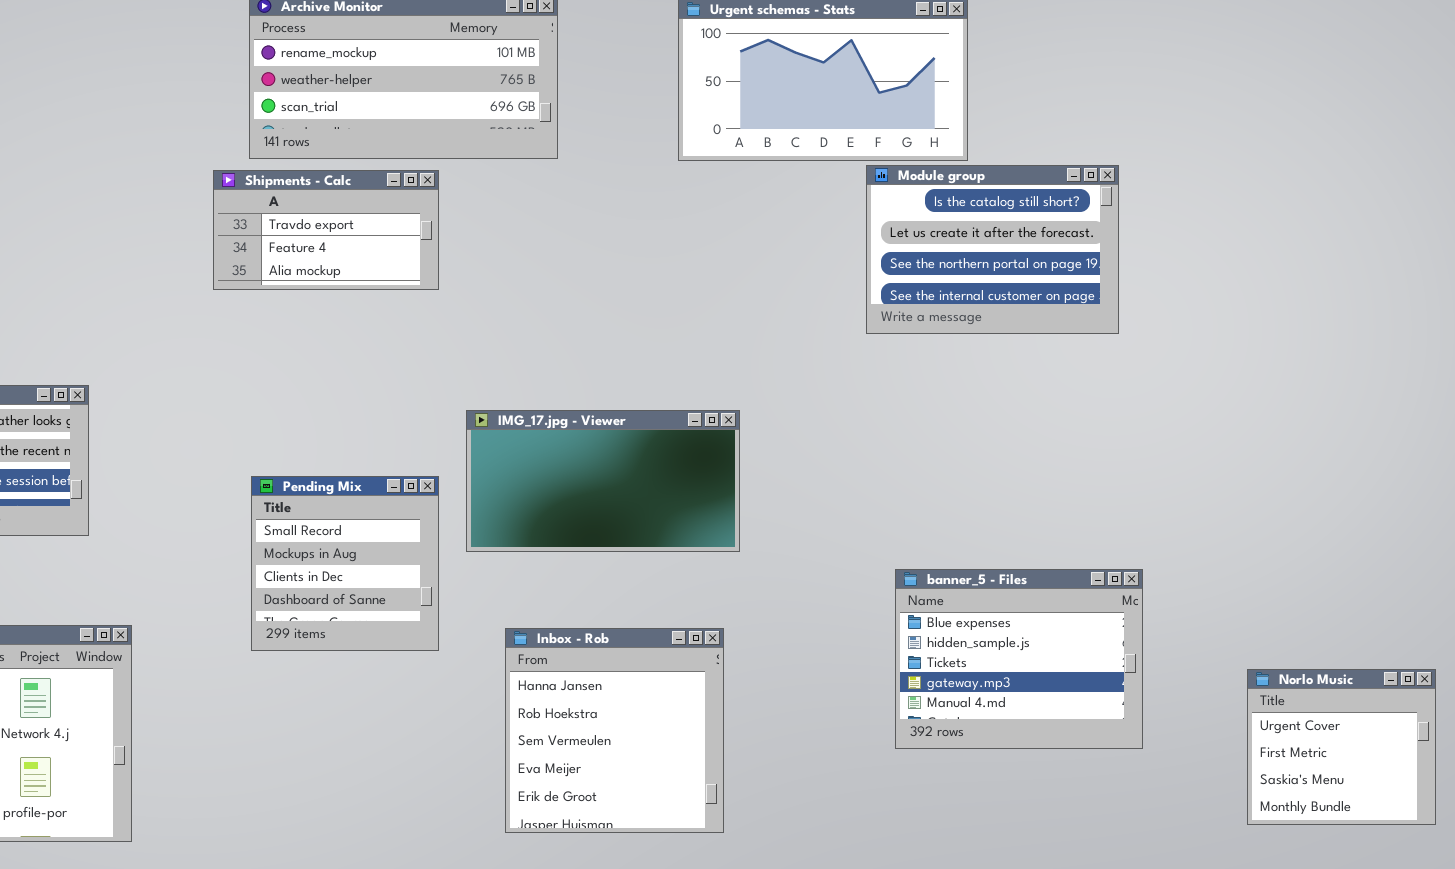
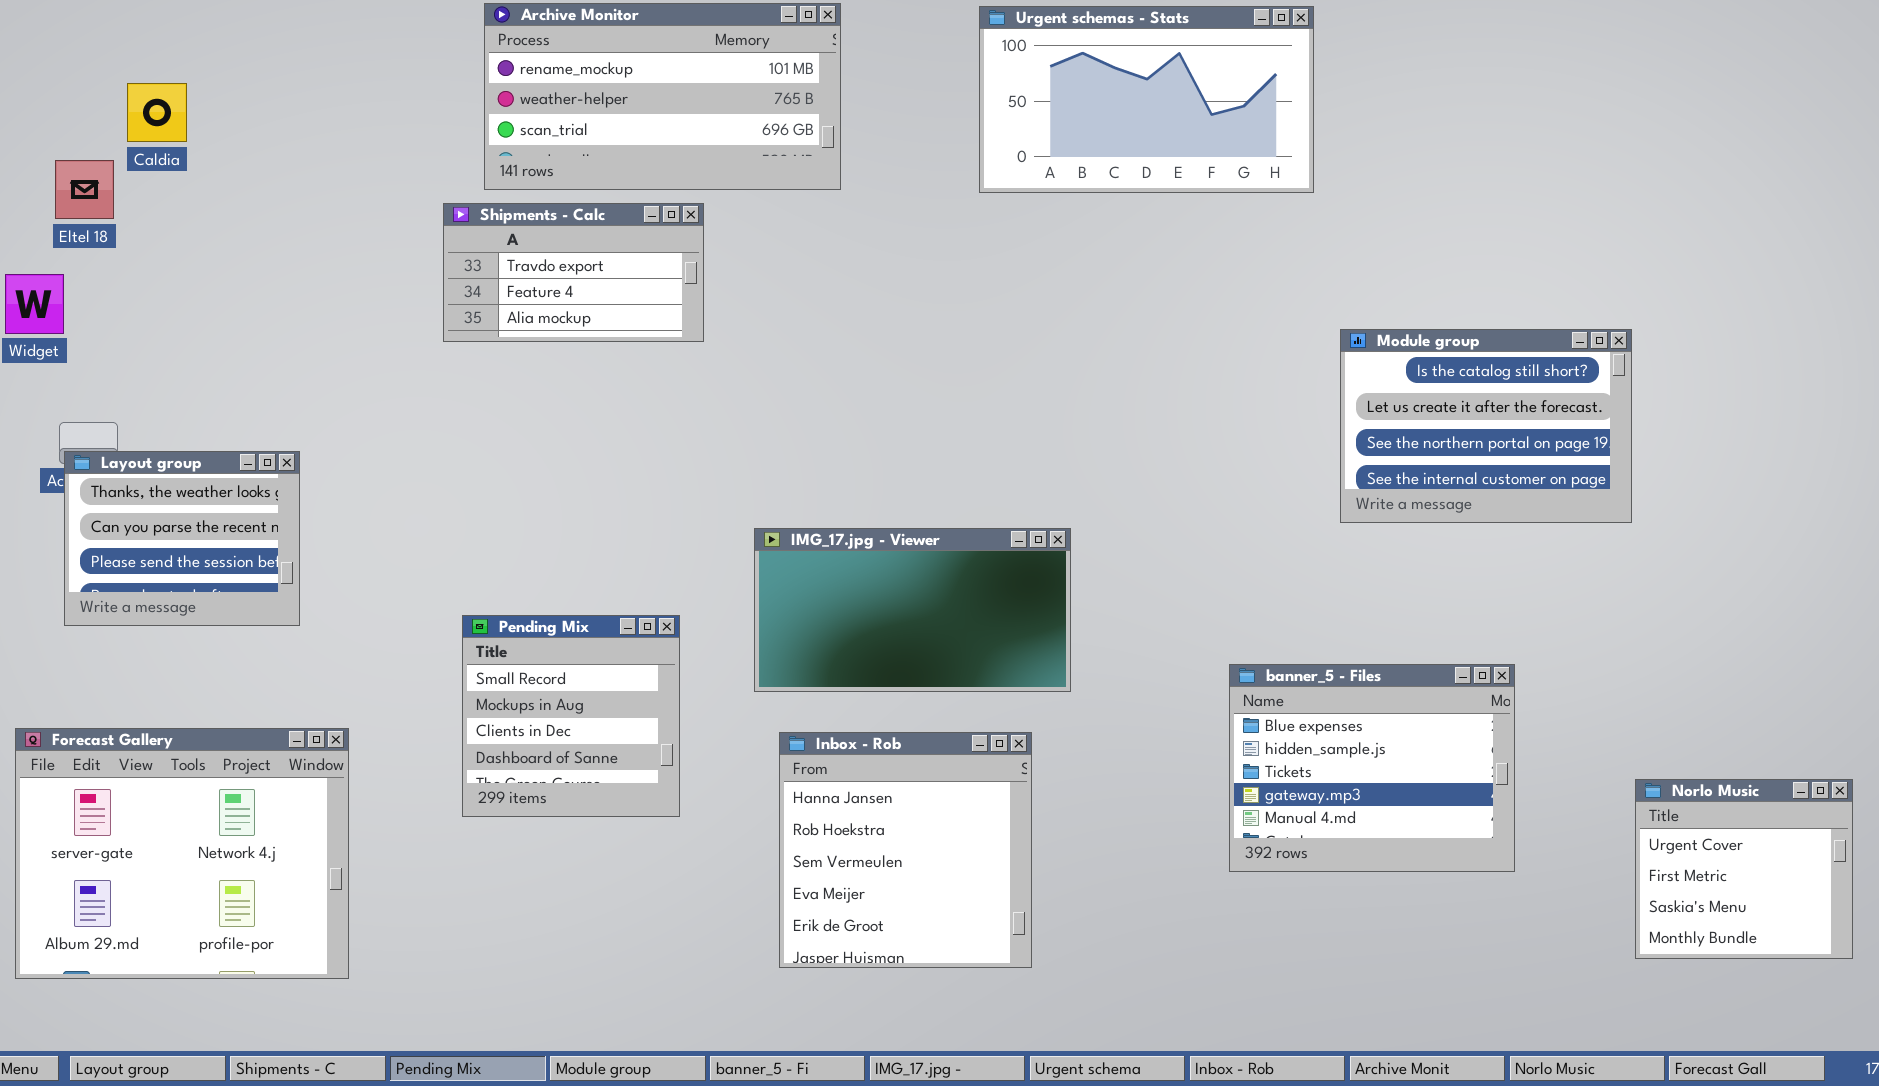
Module group: [866,165,1119,334] -> [1340,329,1632,523], moved
IMG_17.jpg - Viewer: [466,410,740,552] -> [754,528,1071,692], moved
Pending Mix: [251,476,439,651] -> [462,615,680,817], moved

